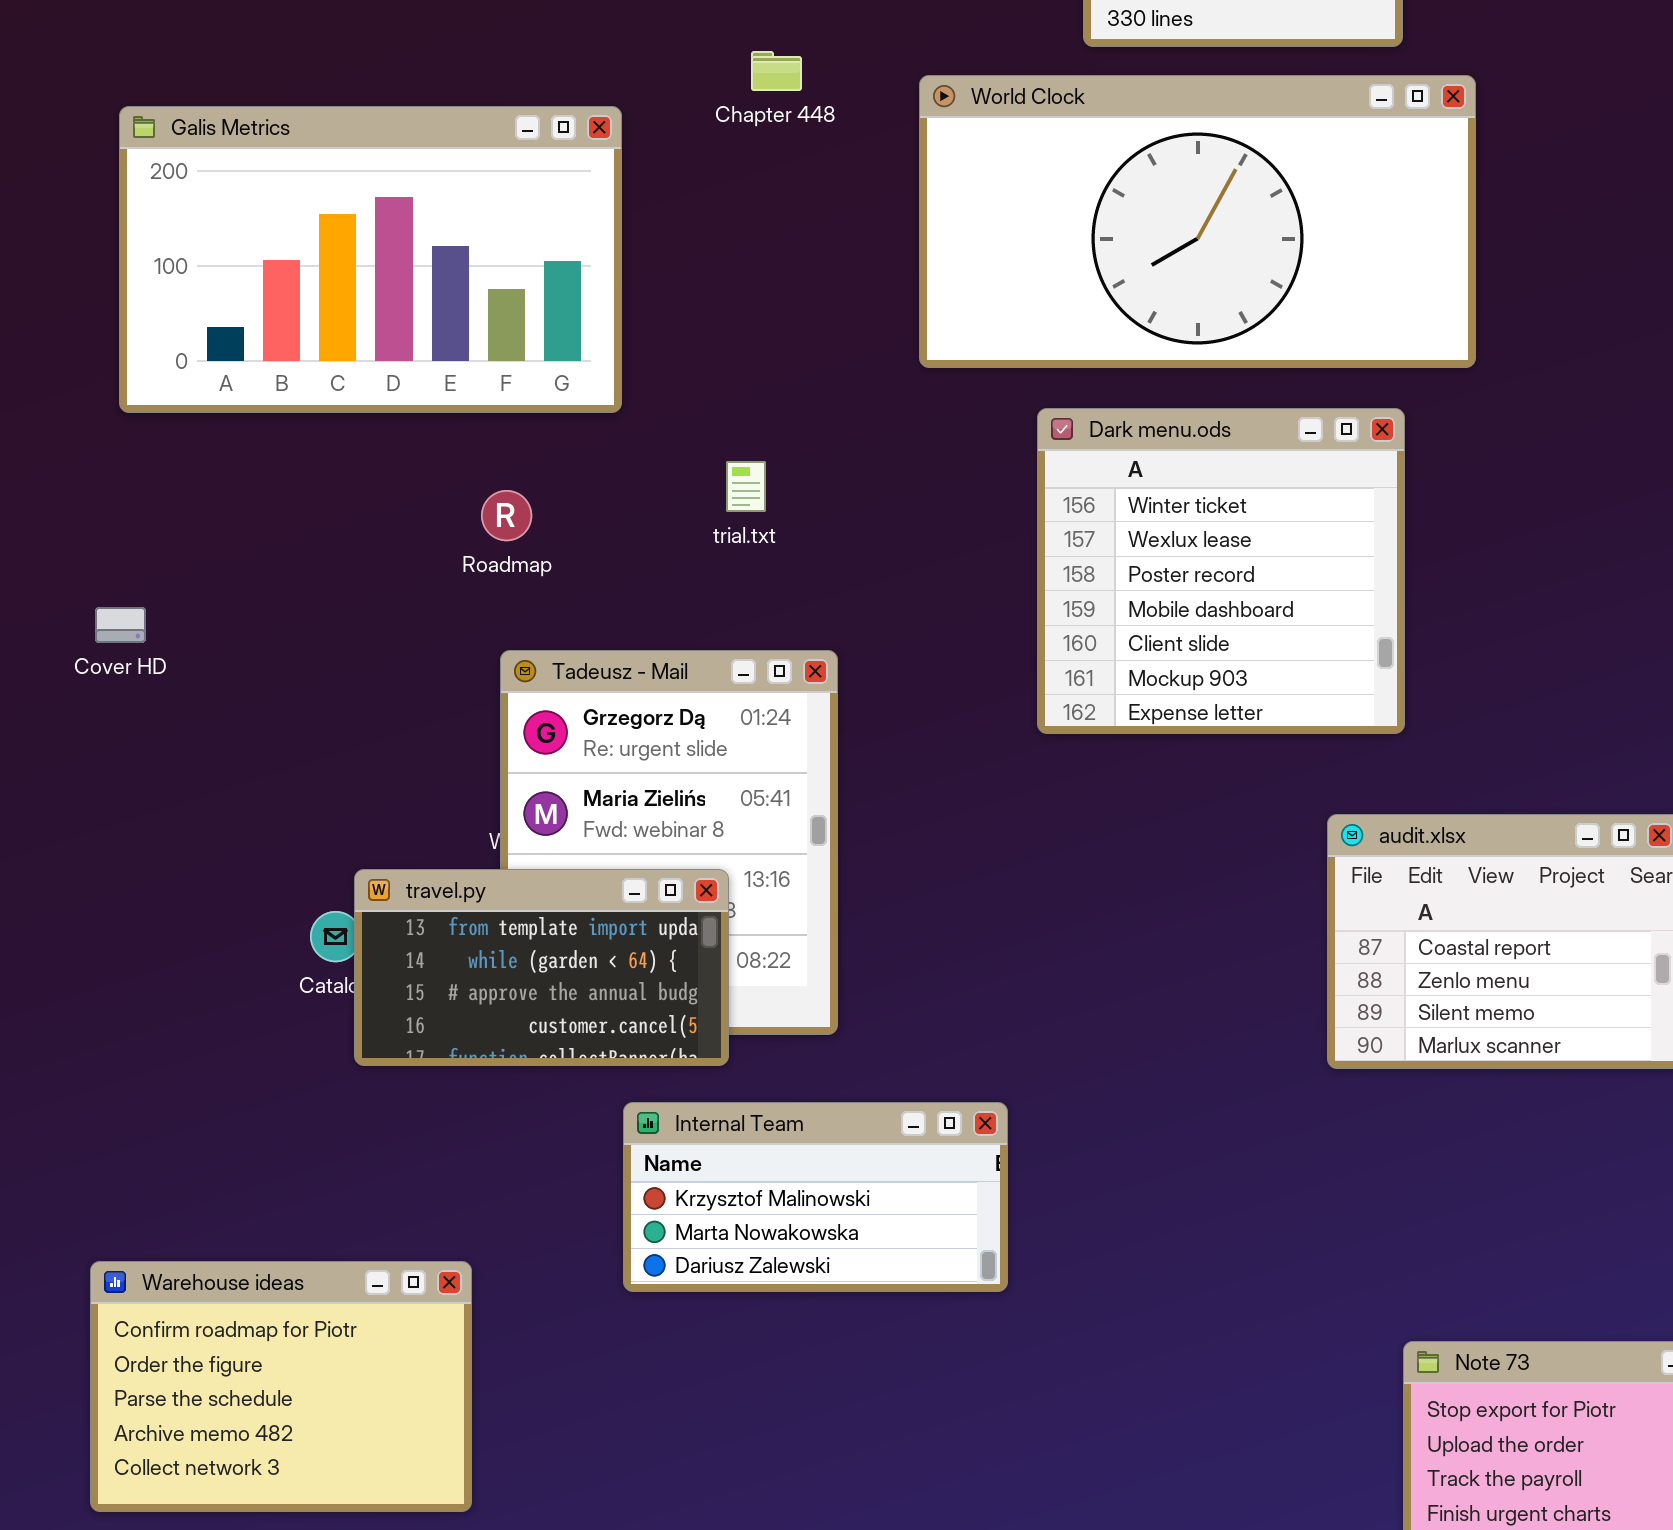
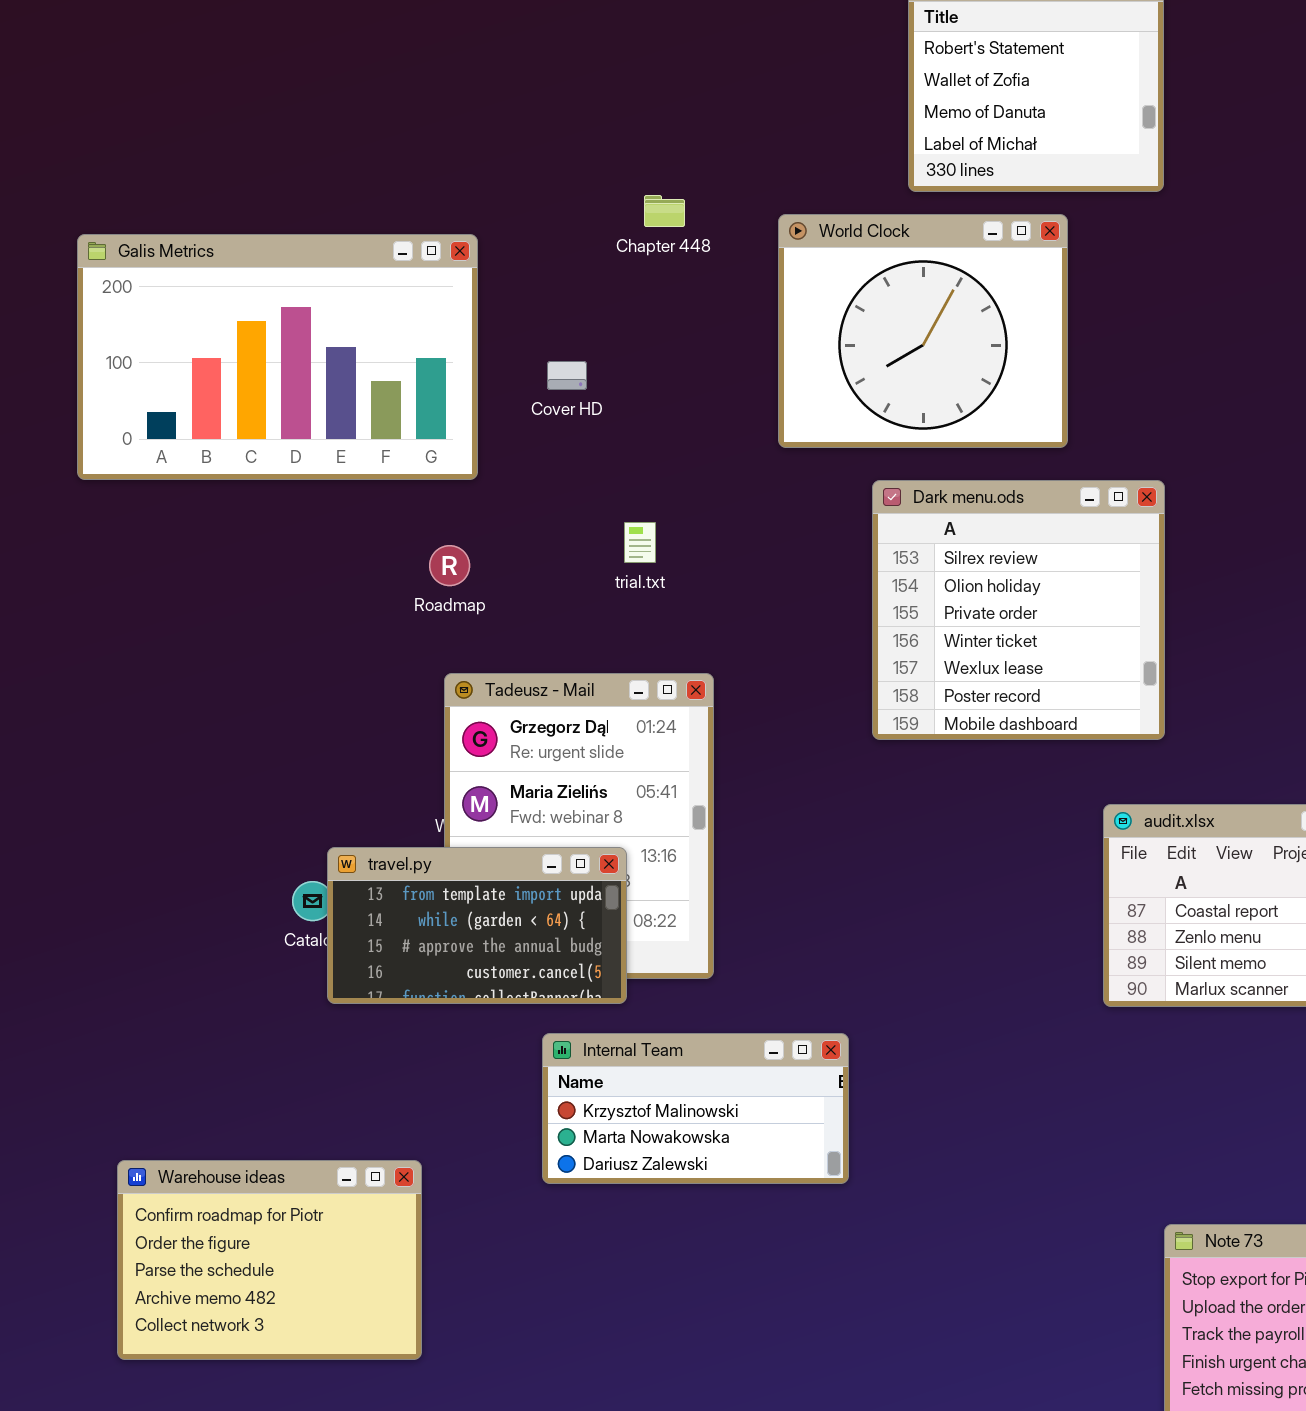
World Clock: [919,75,1476,368] -> [778,214,1068,448], resized
Galis Metrics: [119,106,622,413] -> [77,234,478,480], moved
Dark menu.ods: [1037,408,1405,734] -> [872,480,1165,740], scrolled up 3 rows
Cover HD: [95,607,146,643] -> [547,361,587,390], moved

